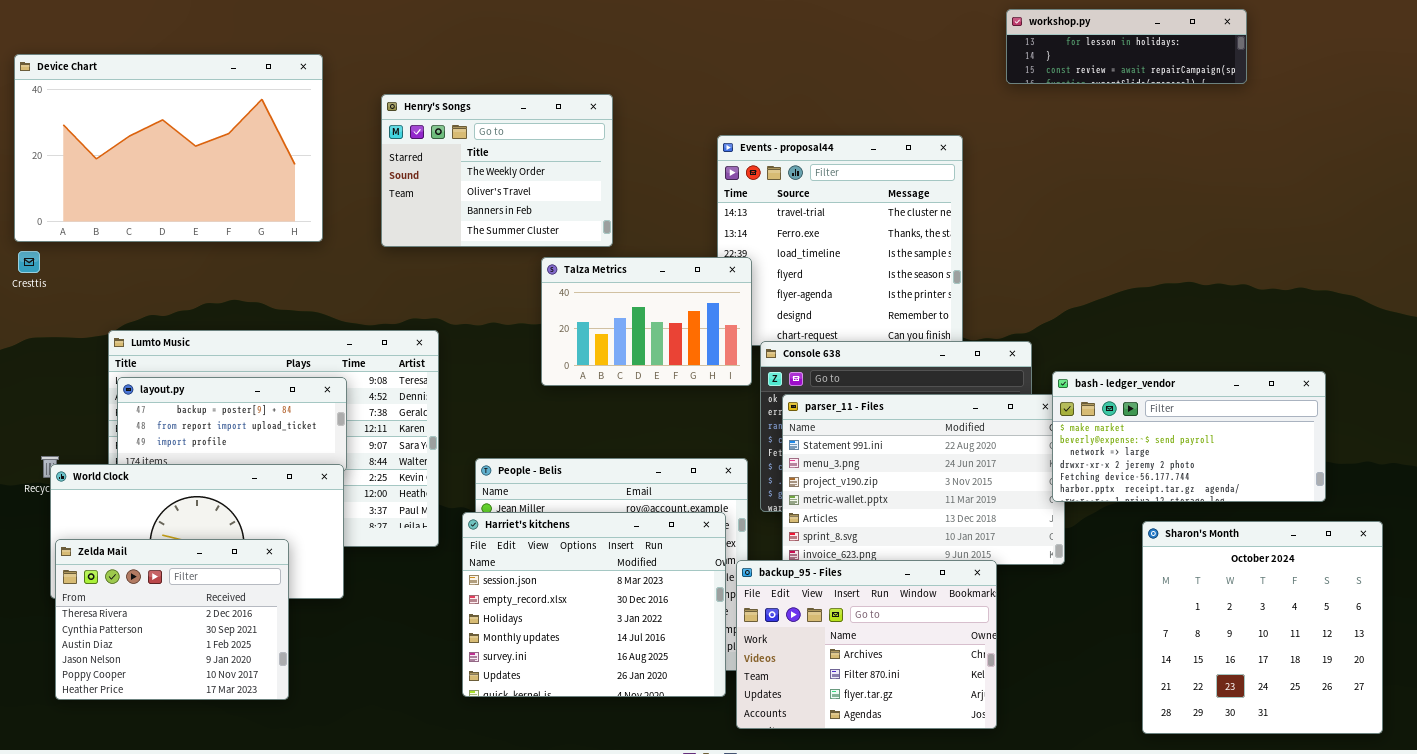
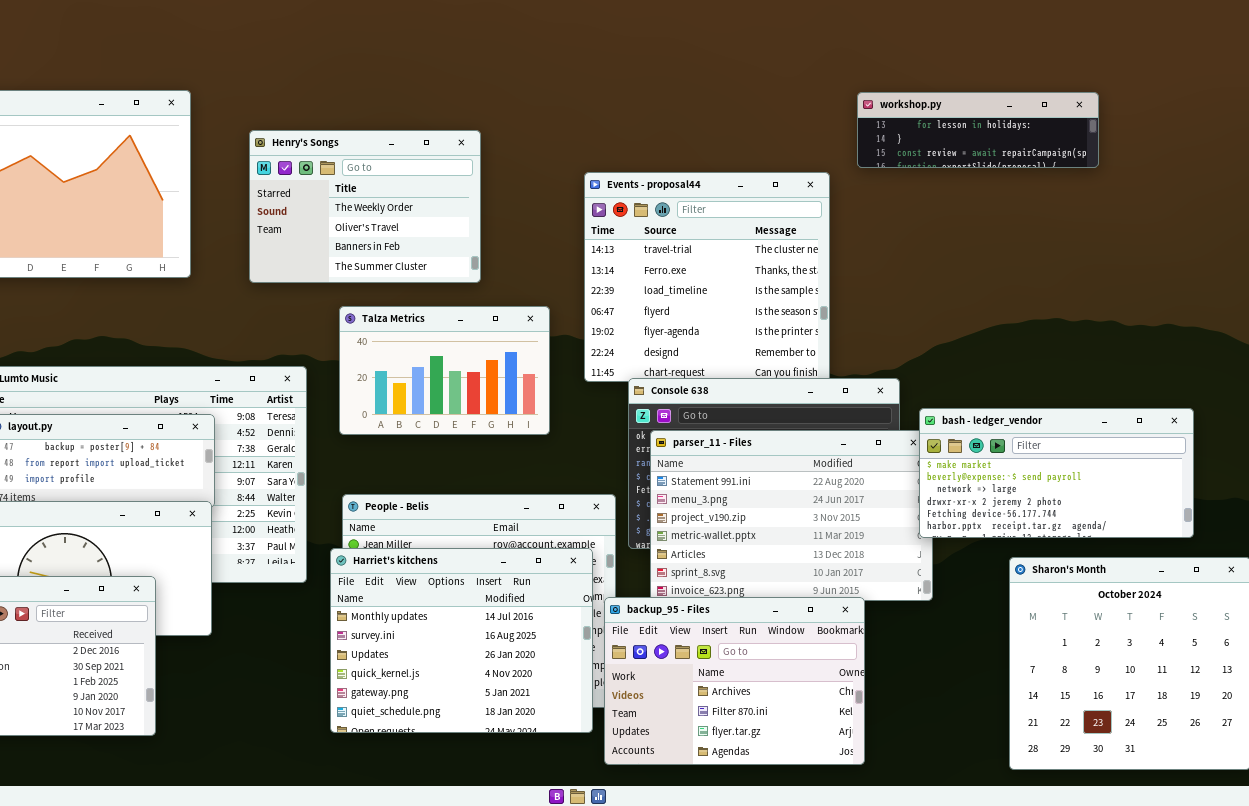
workshop.py: [1006,9,1247,84] -> [857,92,1099,168], moved
Talza Metrics: [541,257,752,386] -> [339,306,550,435], moved
Harriet's kitchens: [462,512,726,697] -> [330,548,593,733], scrolled down 3 rows

